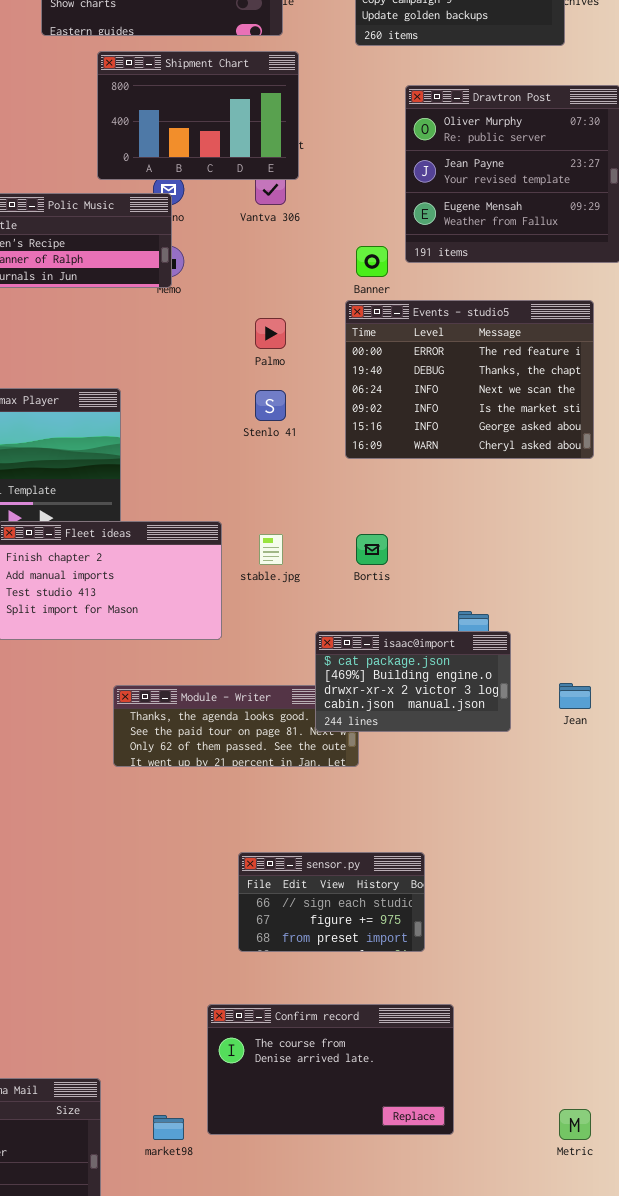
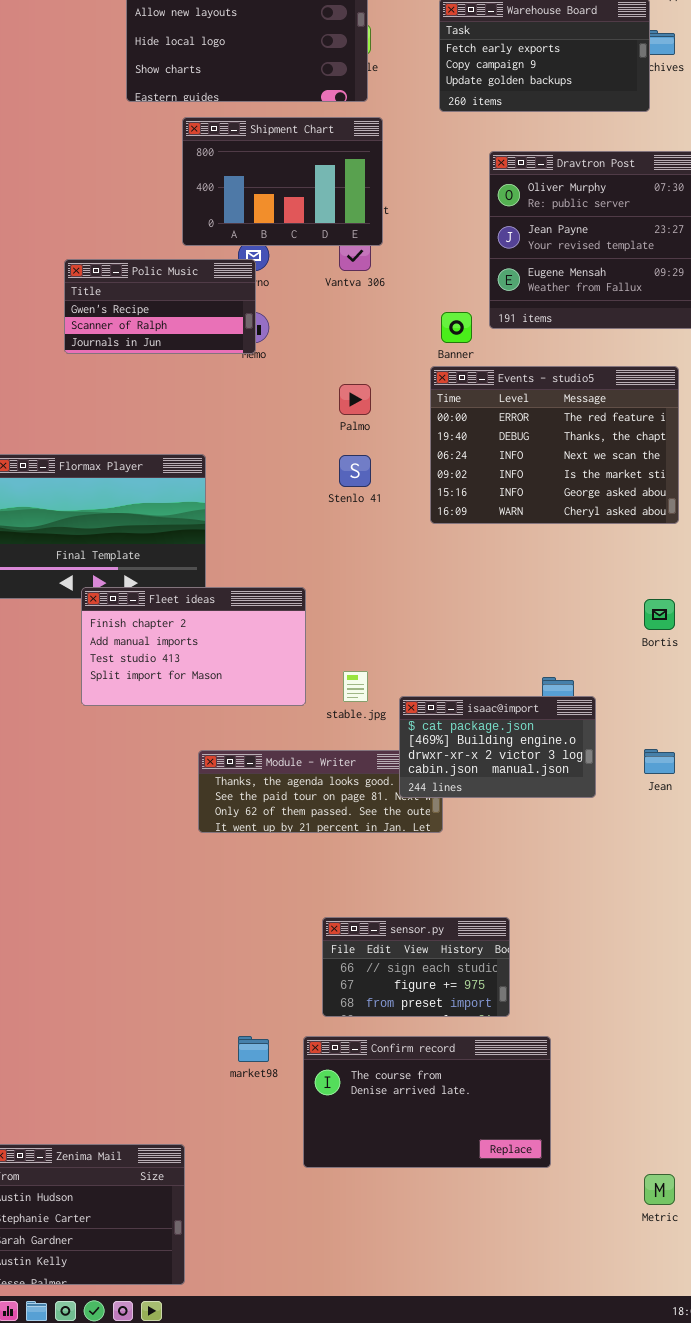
stable.jpg: [259,534,283,565] -> [343,671,368,702], moved
Bortis: [356,534,388,565] -> [644,599,675,630], moved
Confirm record: [207,1004,454,1135] -> [303,1036,551,1168], moved
market98: [153,1115,184,1140] -> [238,1036,269,1062], moved

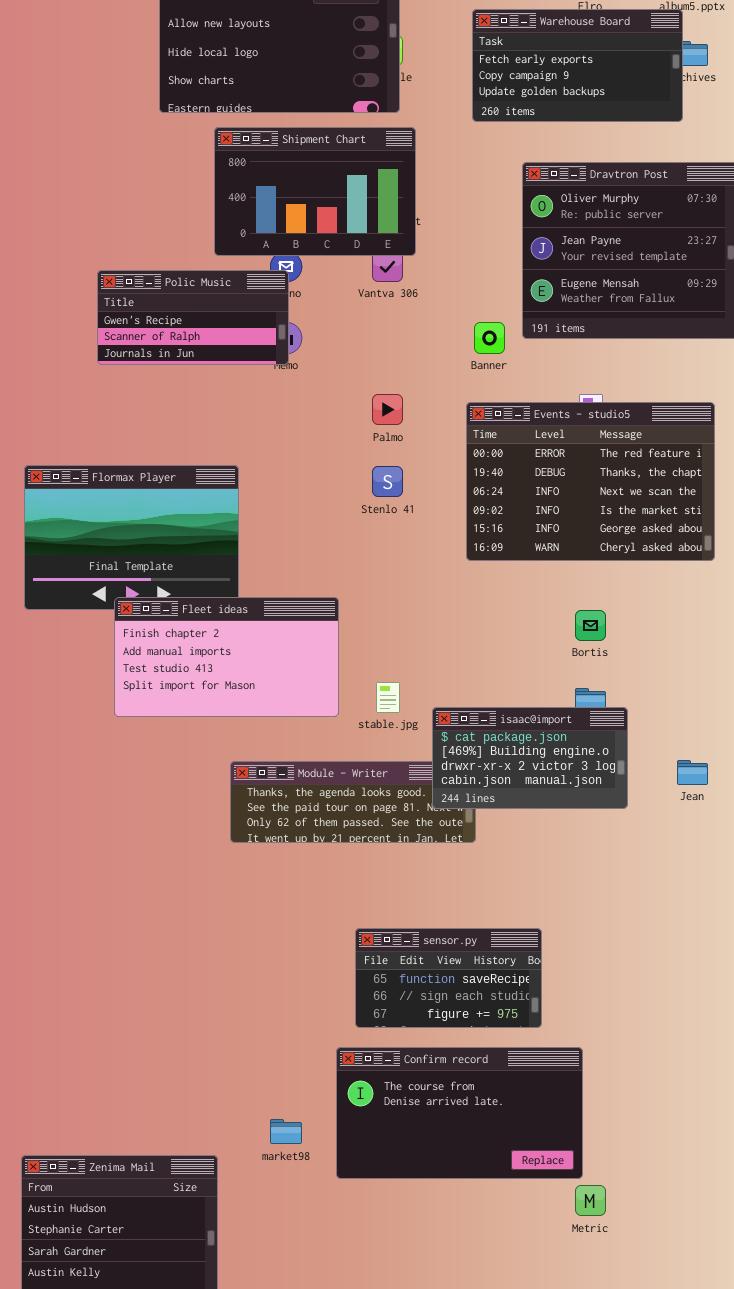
Events - studio5: [430,366,679,524] -> [466,402,715,561], moved
Bortis: [644,599,675,630] -> [575,610,606,641], moved
sensor.py: [322,917,510,1017] -> [355,928,542,1028], scrolled up 1 row
market98: [238,1036,269,1062] -> [270,1119,302,1144], moved
Metric: [644,1174,675,1205] -> [575,1185,606,1216], moved

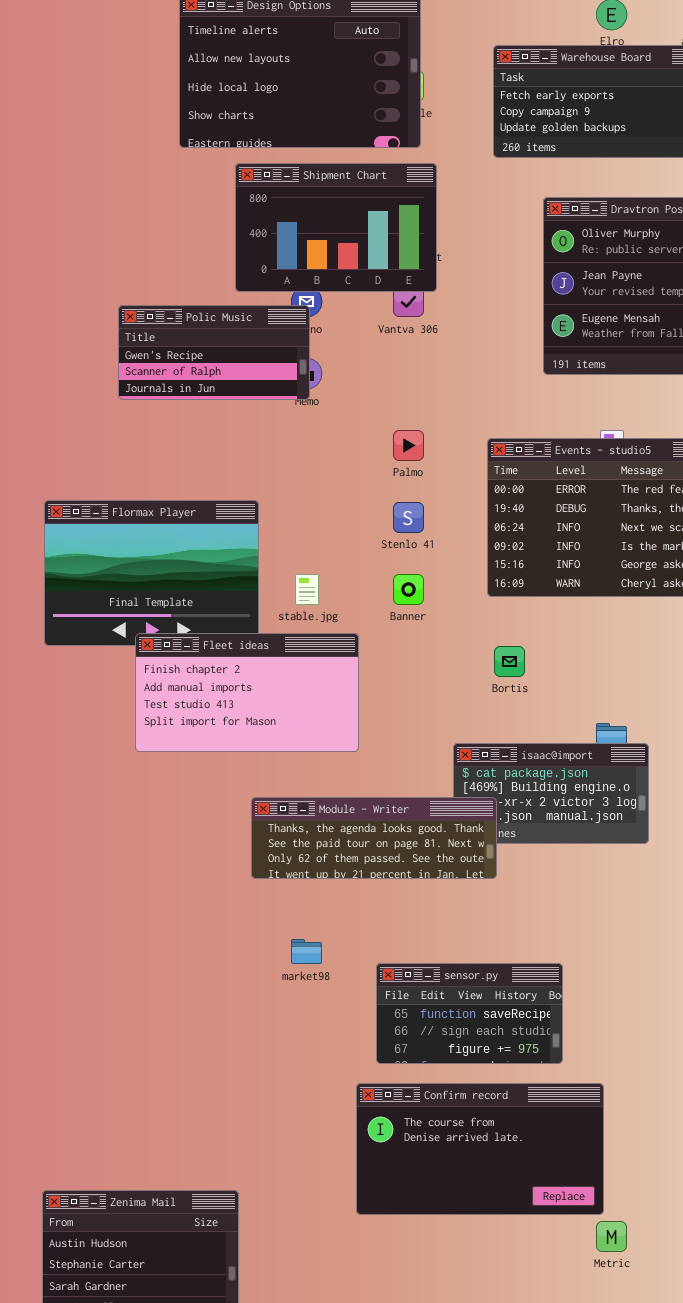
Banner: [474,322,505,354] -> [393,574,424,605], moved
Bortis: [575,610,606,641] -> [494,646,525,677], moved
stable.jpg: [376,682,400,713] -> [295,574,319,605], moved
Module - Writer: [230,761,476,843] -> [251,797,497,879], raised
market98: [270,1119,302,1144] -> [291,939,322,964], moved

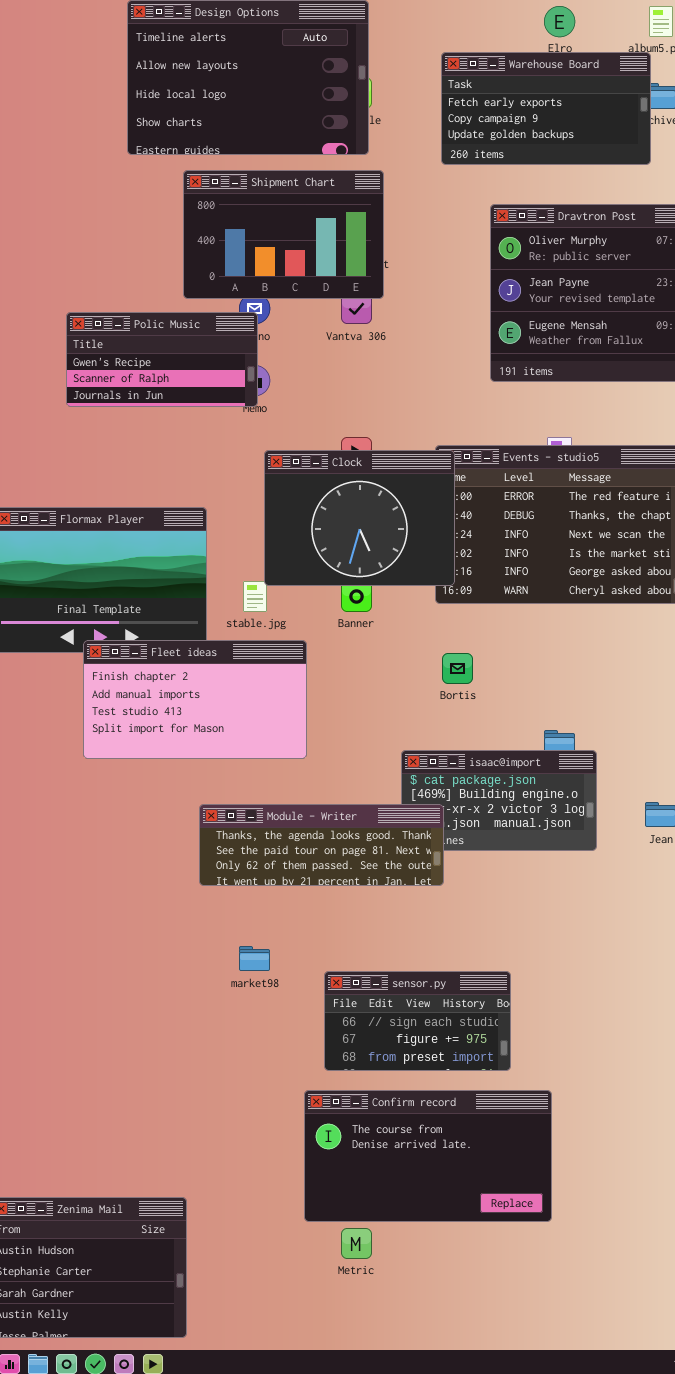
Clock: none -> [264,450,455,586], opened
sensor.py: [376,963,563,1064] -> [324,971,511,1071], scrolled down 1 row
Metric: [596,1221,627,1252] -> [341,1228,372,1259], moved

